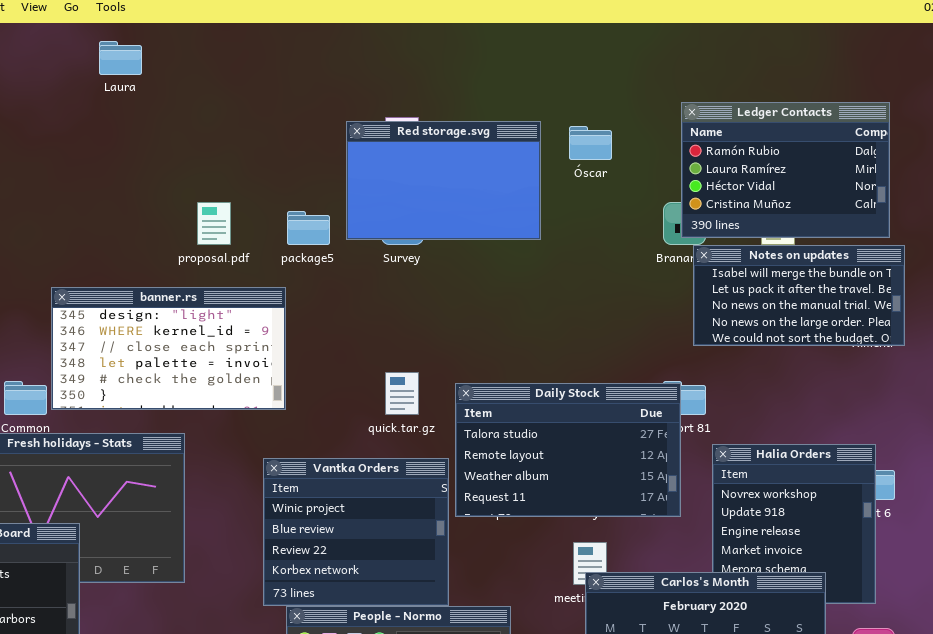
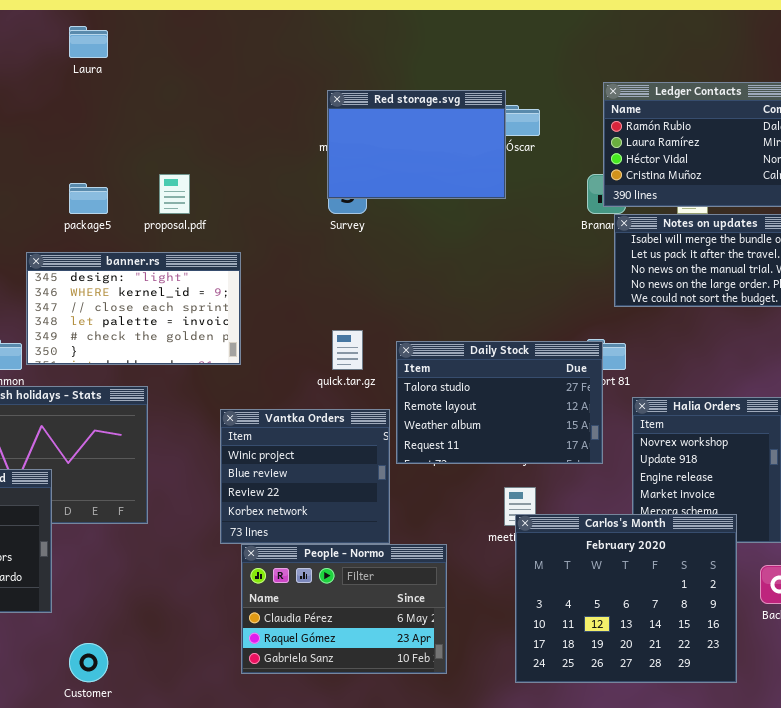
Red storage.svg: [346,121,541,240] -> [327,90,506,199], moved
package5: [287,211,330,245] -> [69,183,108,214], moved

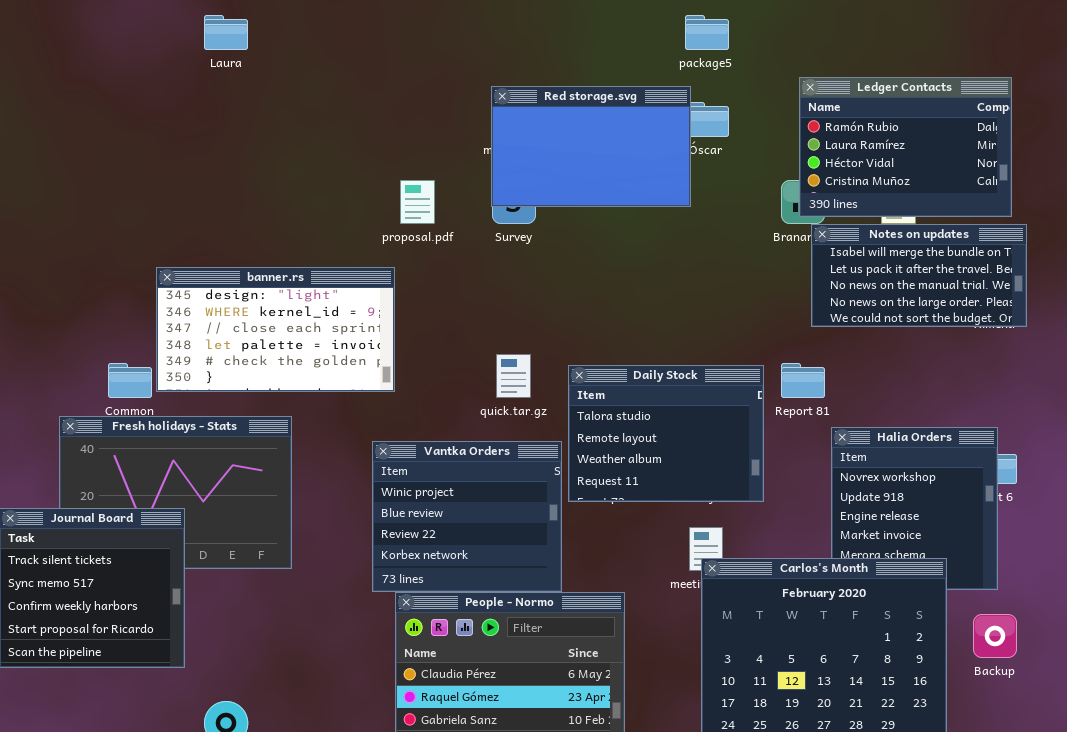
proposal.pdf: [159,174,190,214] -> [400,180,435,224], moved
package5: [69,183,108,214] -> [685,15,729,50], moved
Daily Stock: [396,341,603,464] -> [568,365,764,502], resized

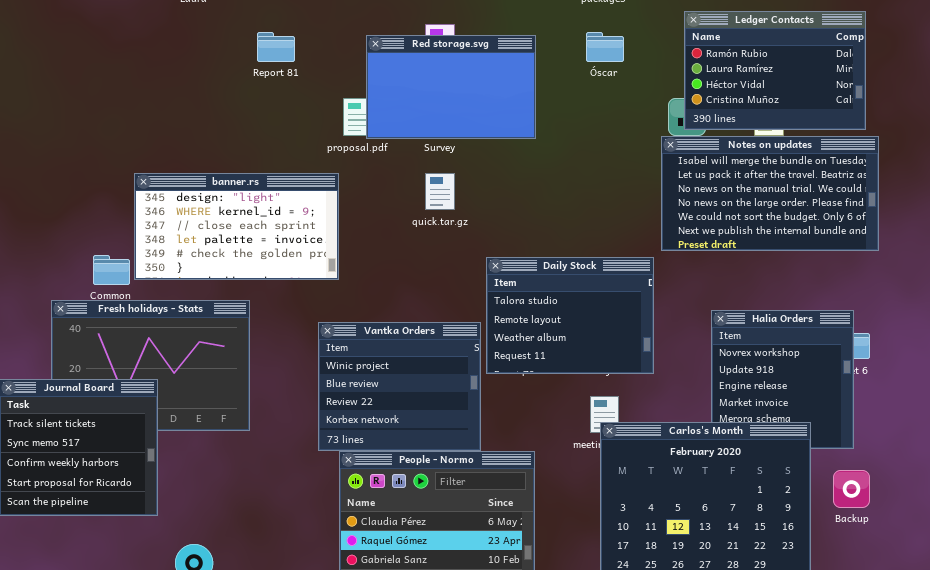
Red storage.svg: [491,86,691,207] -> [366,35,536,139], moved
Notes on updates: [811,224,1027,327] -> [661,136,879,251], resized
quick.tar.gz: [496,354,531,398] -> [425,173,455,210], moved
Report 81: [781,363,825,398] -> [257,32,295,62], moved

